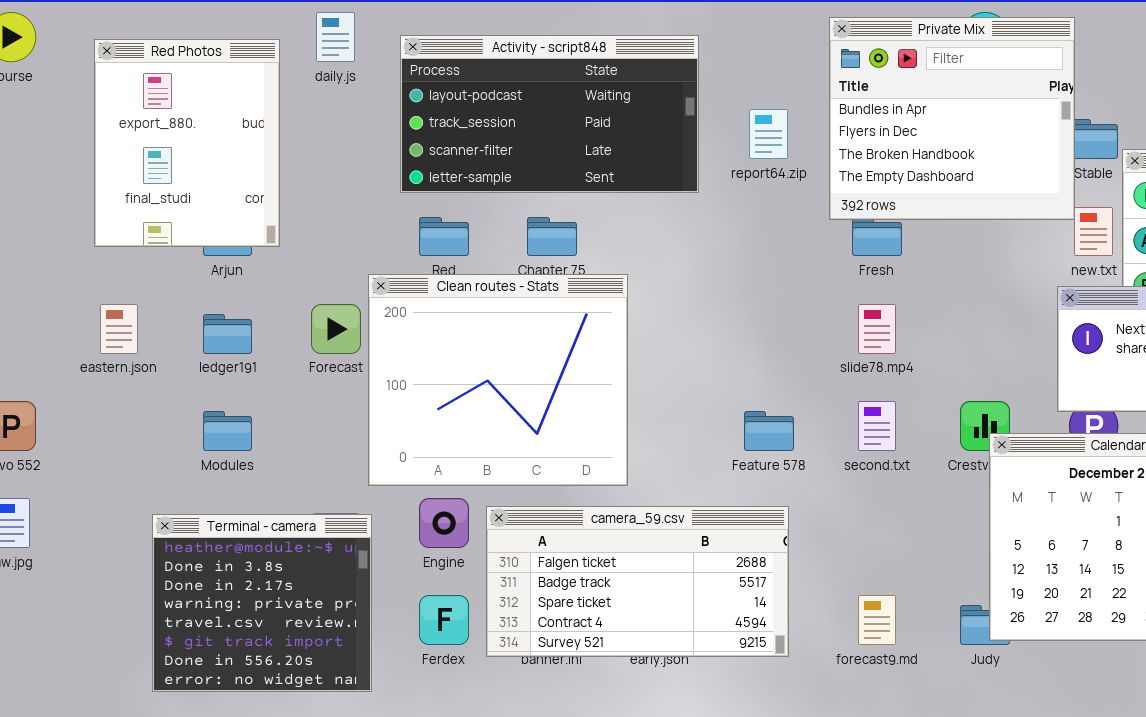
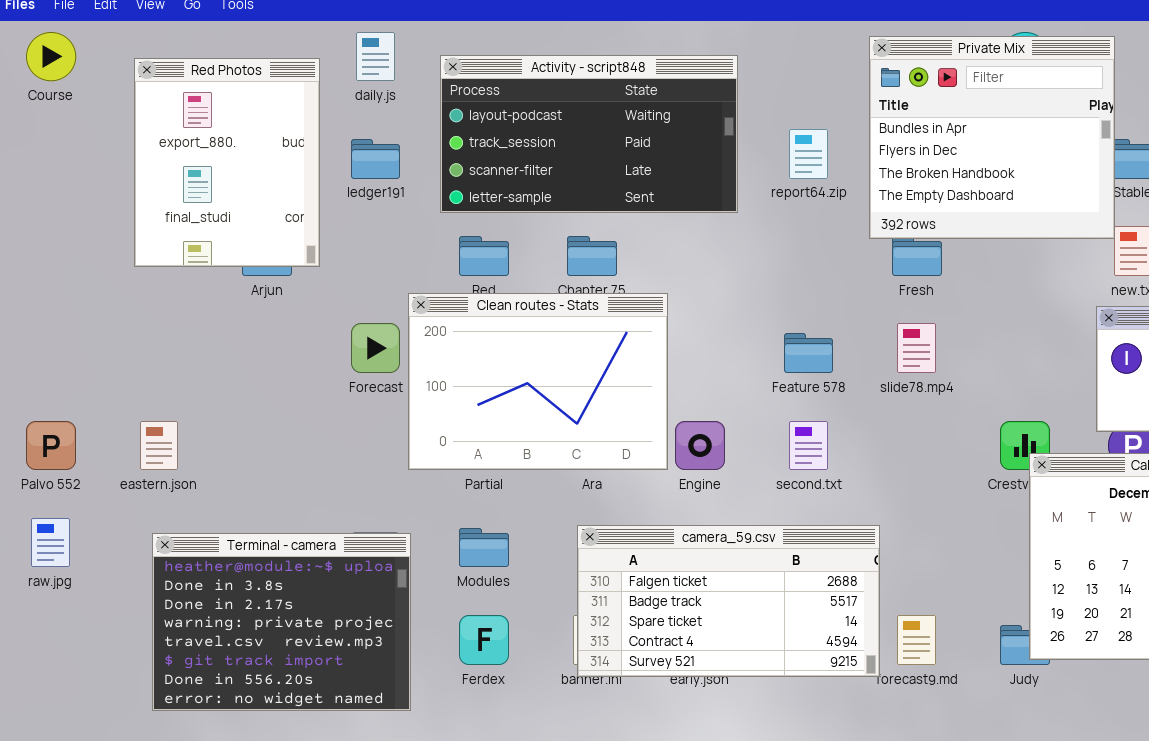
Clean routes - Stats: [368,274,628,486] -> [408,293,668,470], resized
eastern.json: [100,304,138,354] -> [140,421,178,470], moved
ledger191: [203,314,252,354] -> [351,139,400,179], moved
second.txt: [858,401,896,451] -> [789,421,828,470], moved
Modules: [203,411,252,451] -> [459,528,509,567], moved
Feature 578: [744,411,794,451] -> [784,333,833,373], moved
Engine: [419,498,469,548] -> [675,421,725,470], moved
camera_59.csv: [486,506,789,657] -> [577,525,880,677], moved
Terminal - camera: [152,514,372,692] -> [152,533,411,711], resized

